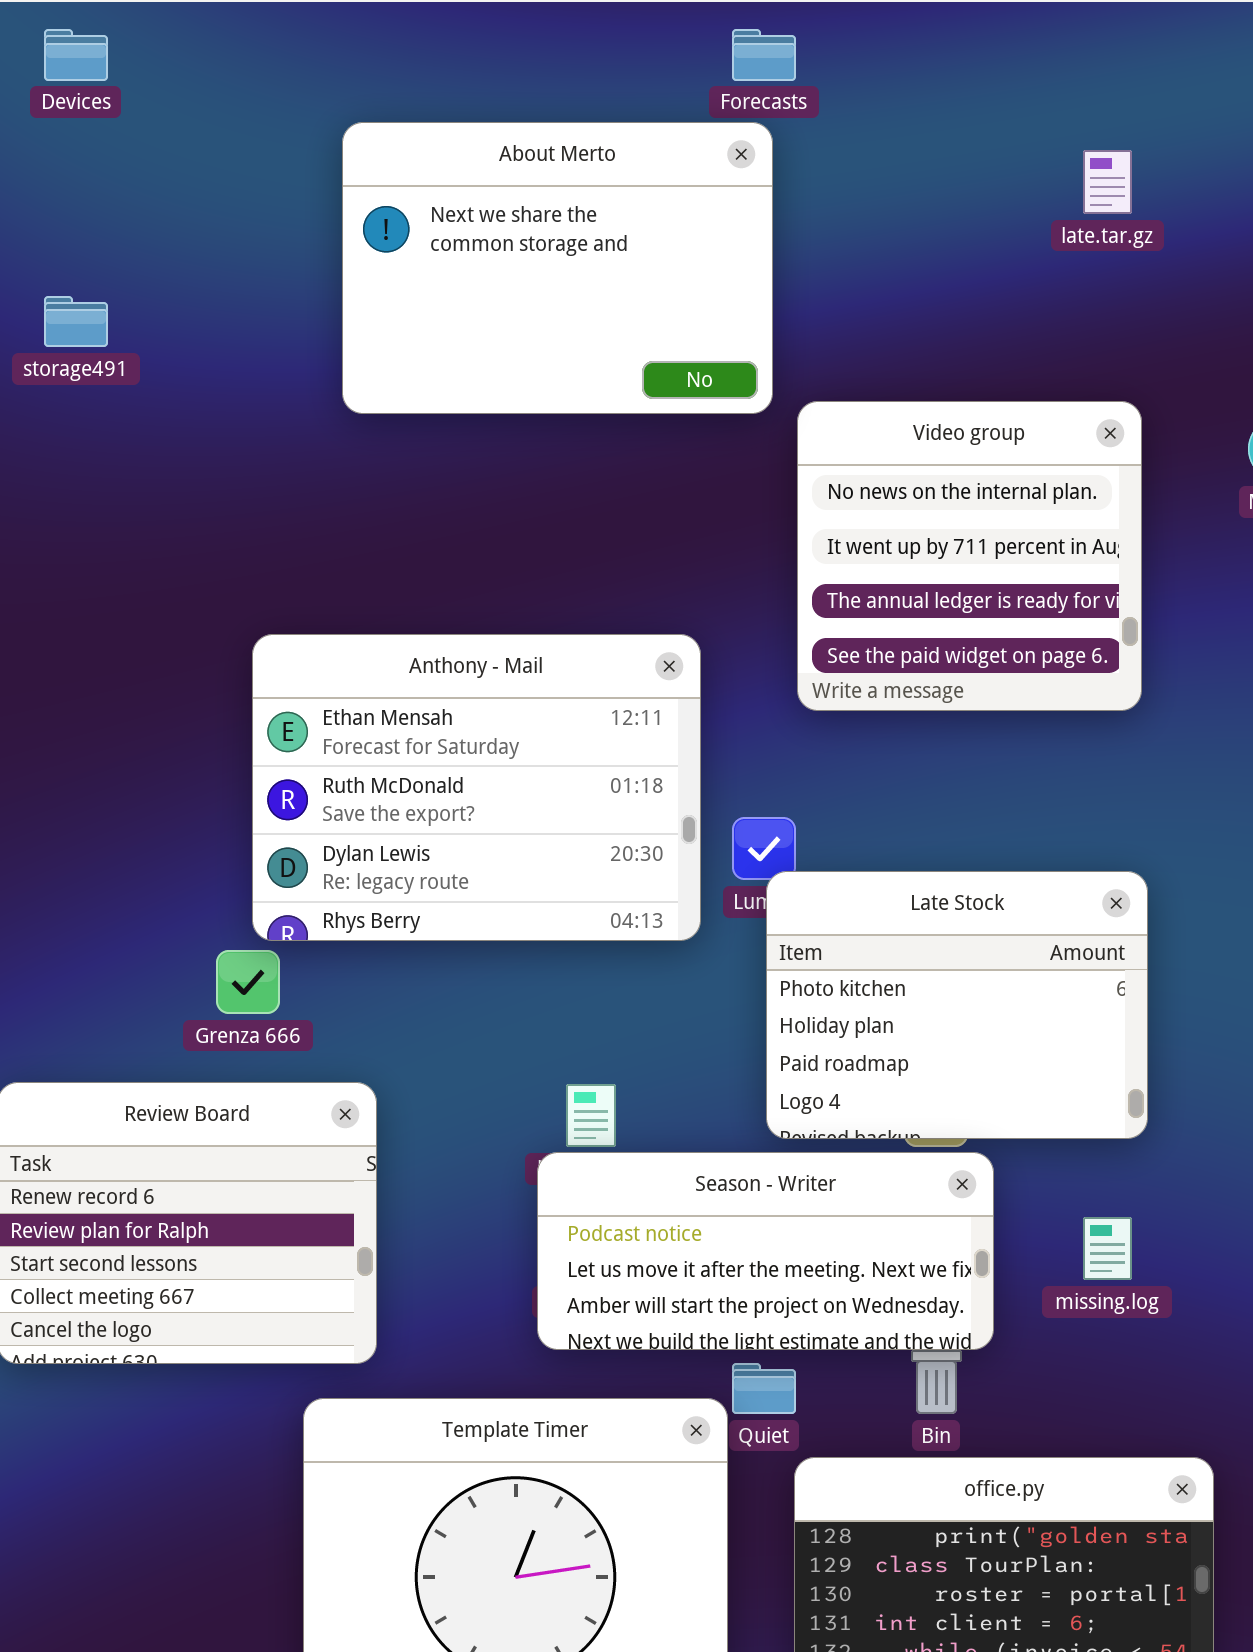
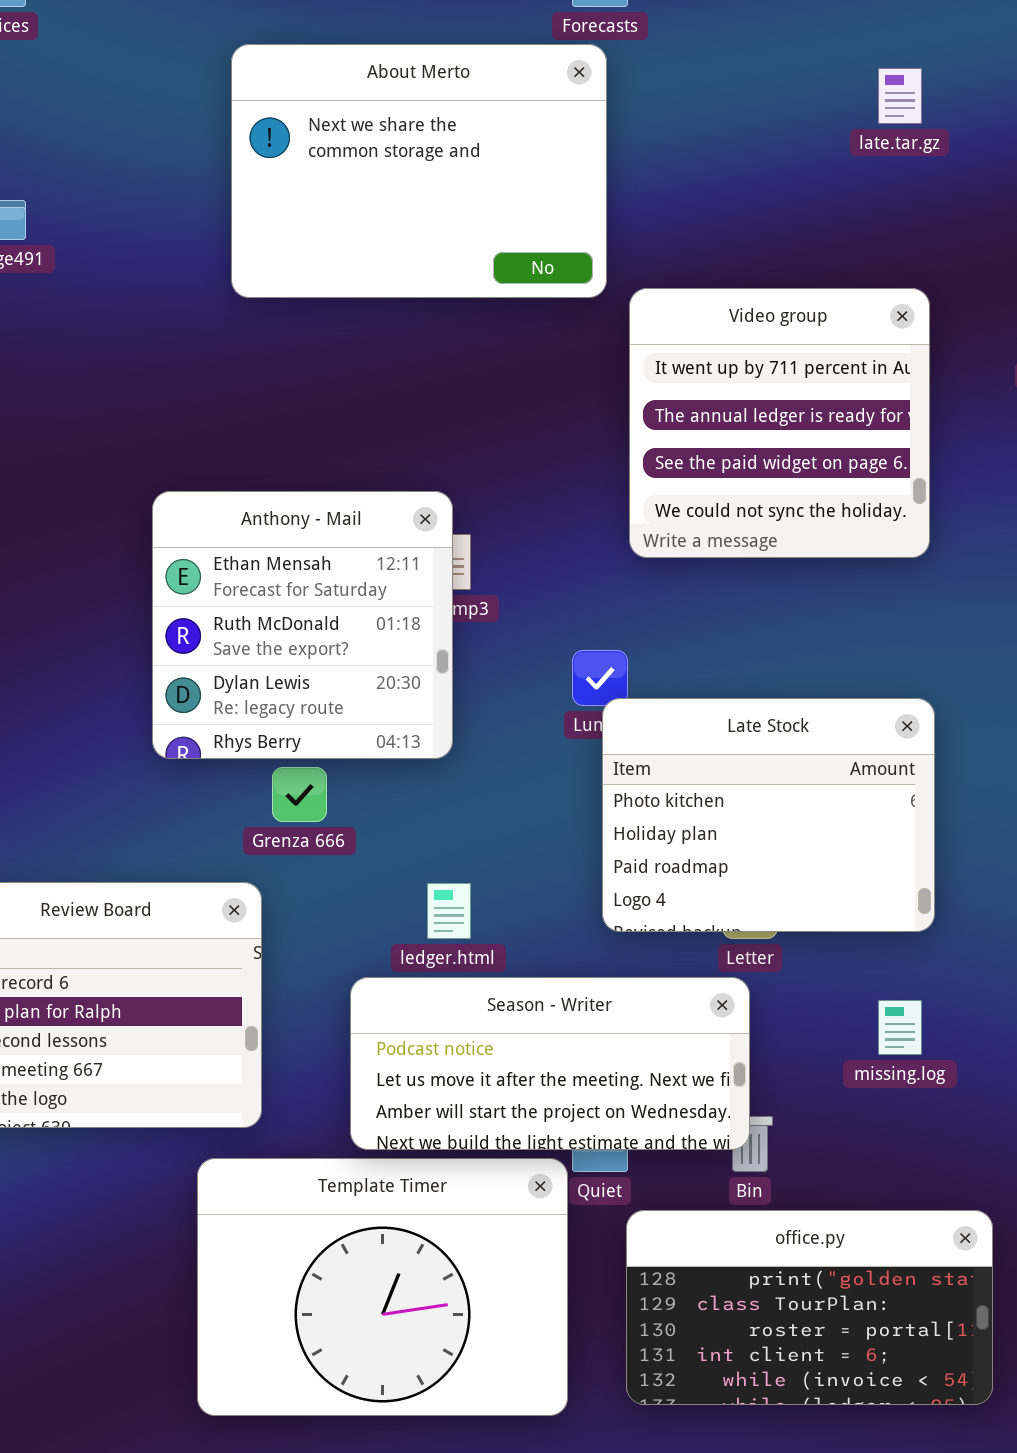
Video group: [797,401,1142,711] -> [629,288,930,558], scrolled down 1 row
Anthony - Mail: [252,634,701,941] -> [152,491,453,759], resized
Grenza 666: [216,950,280,1014] -> [272,767,327,822], moved
Season - Writer: [537,1152,994,1350] -> [350,977,750,1150], moved

